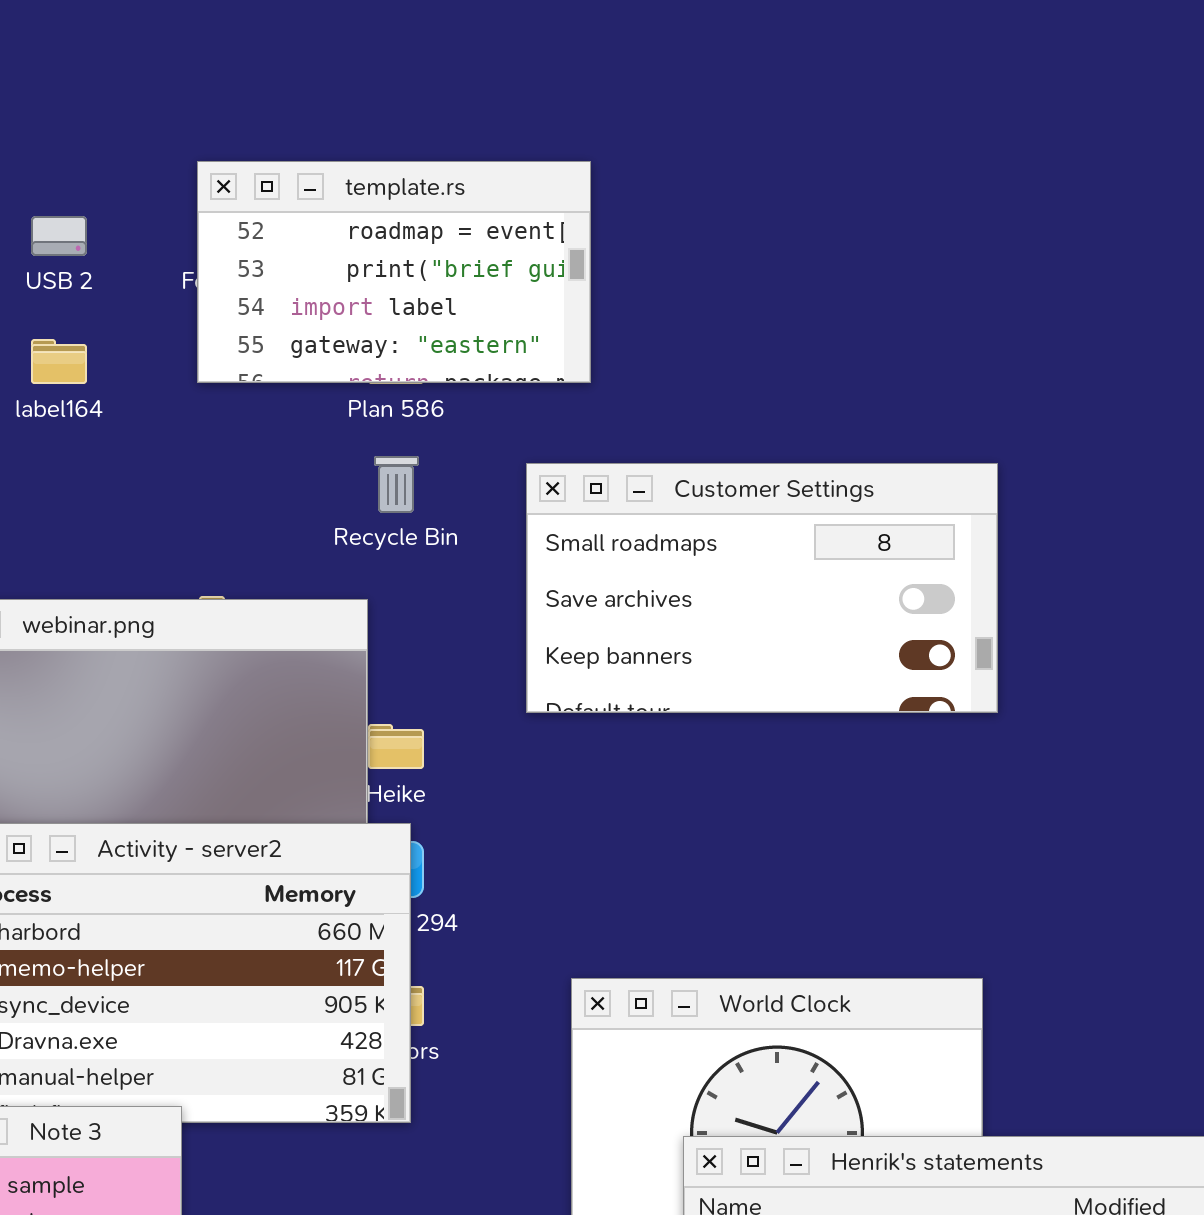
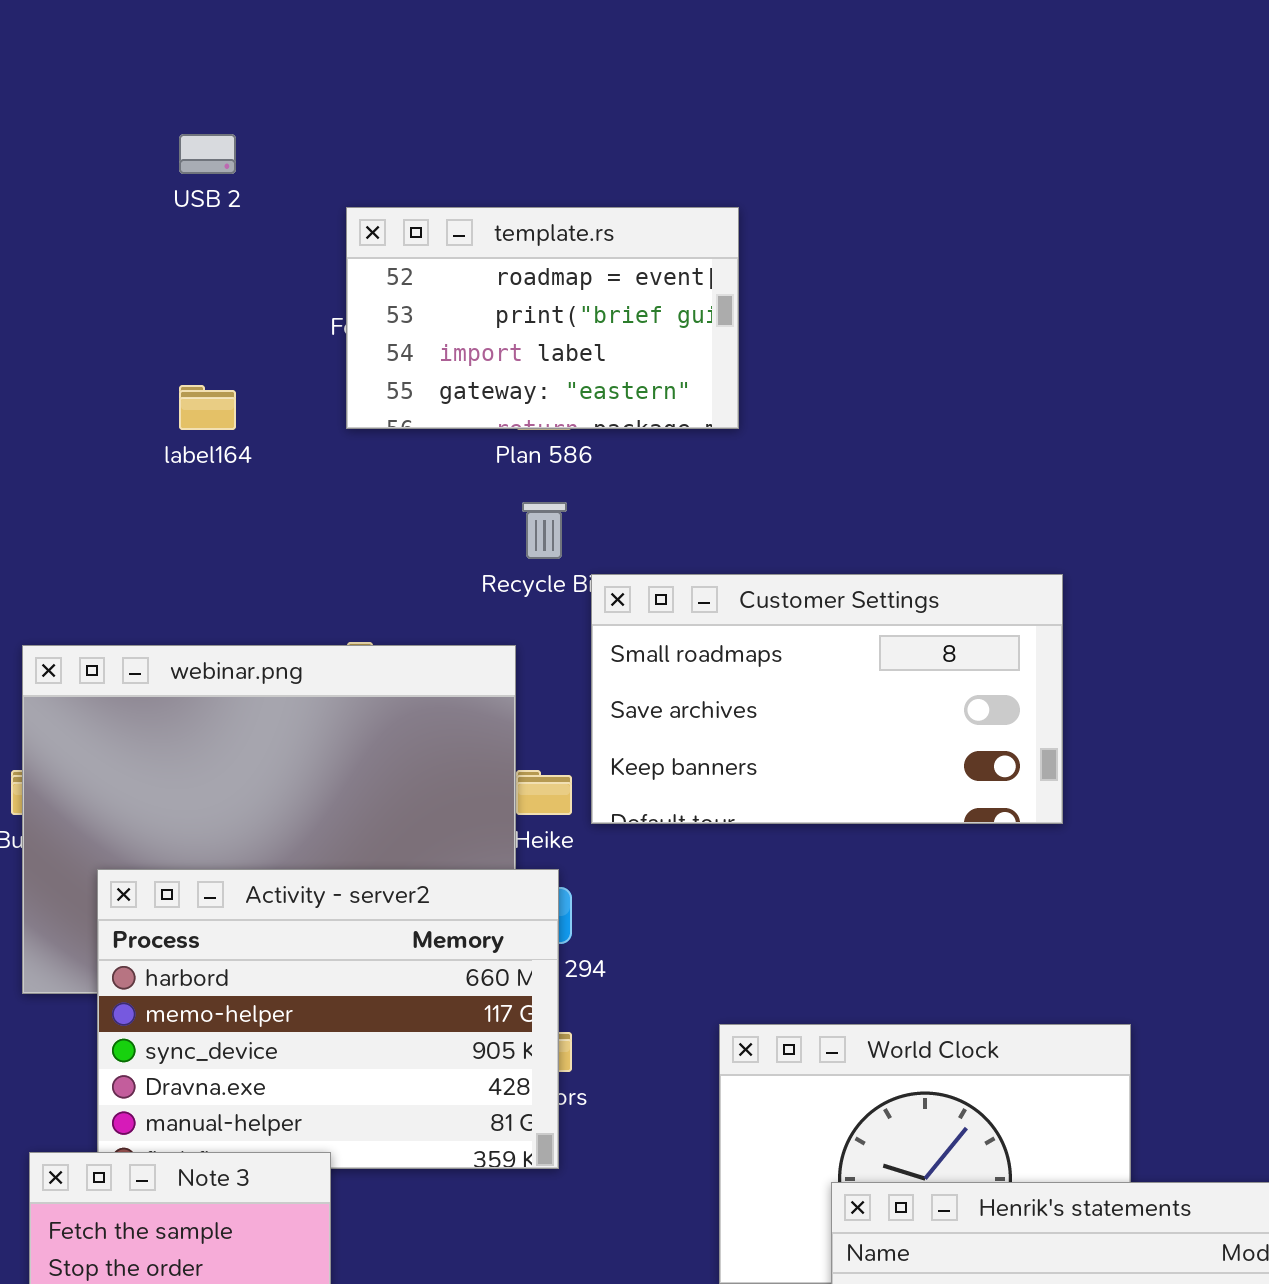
USB 2: [31,216,87,256] -> [179,134,236,174], moved
Customer Settings: [526,463,998,713] -> [591,574,1063,824], moved

